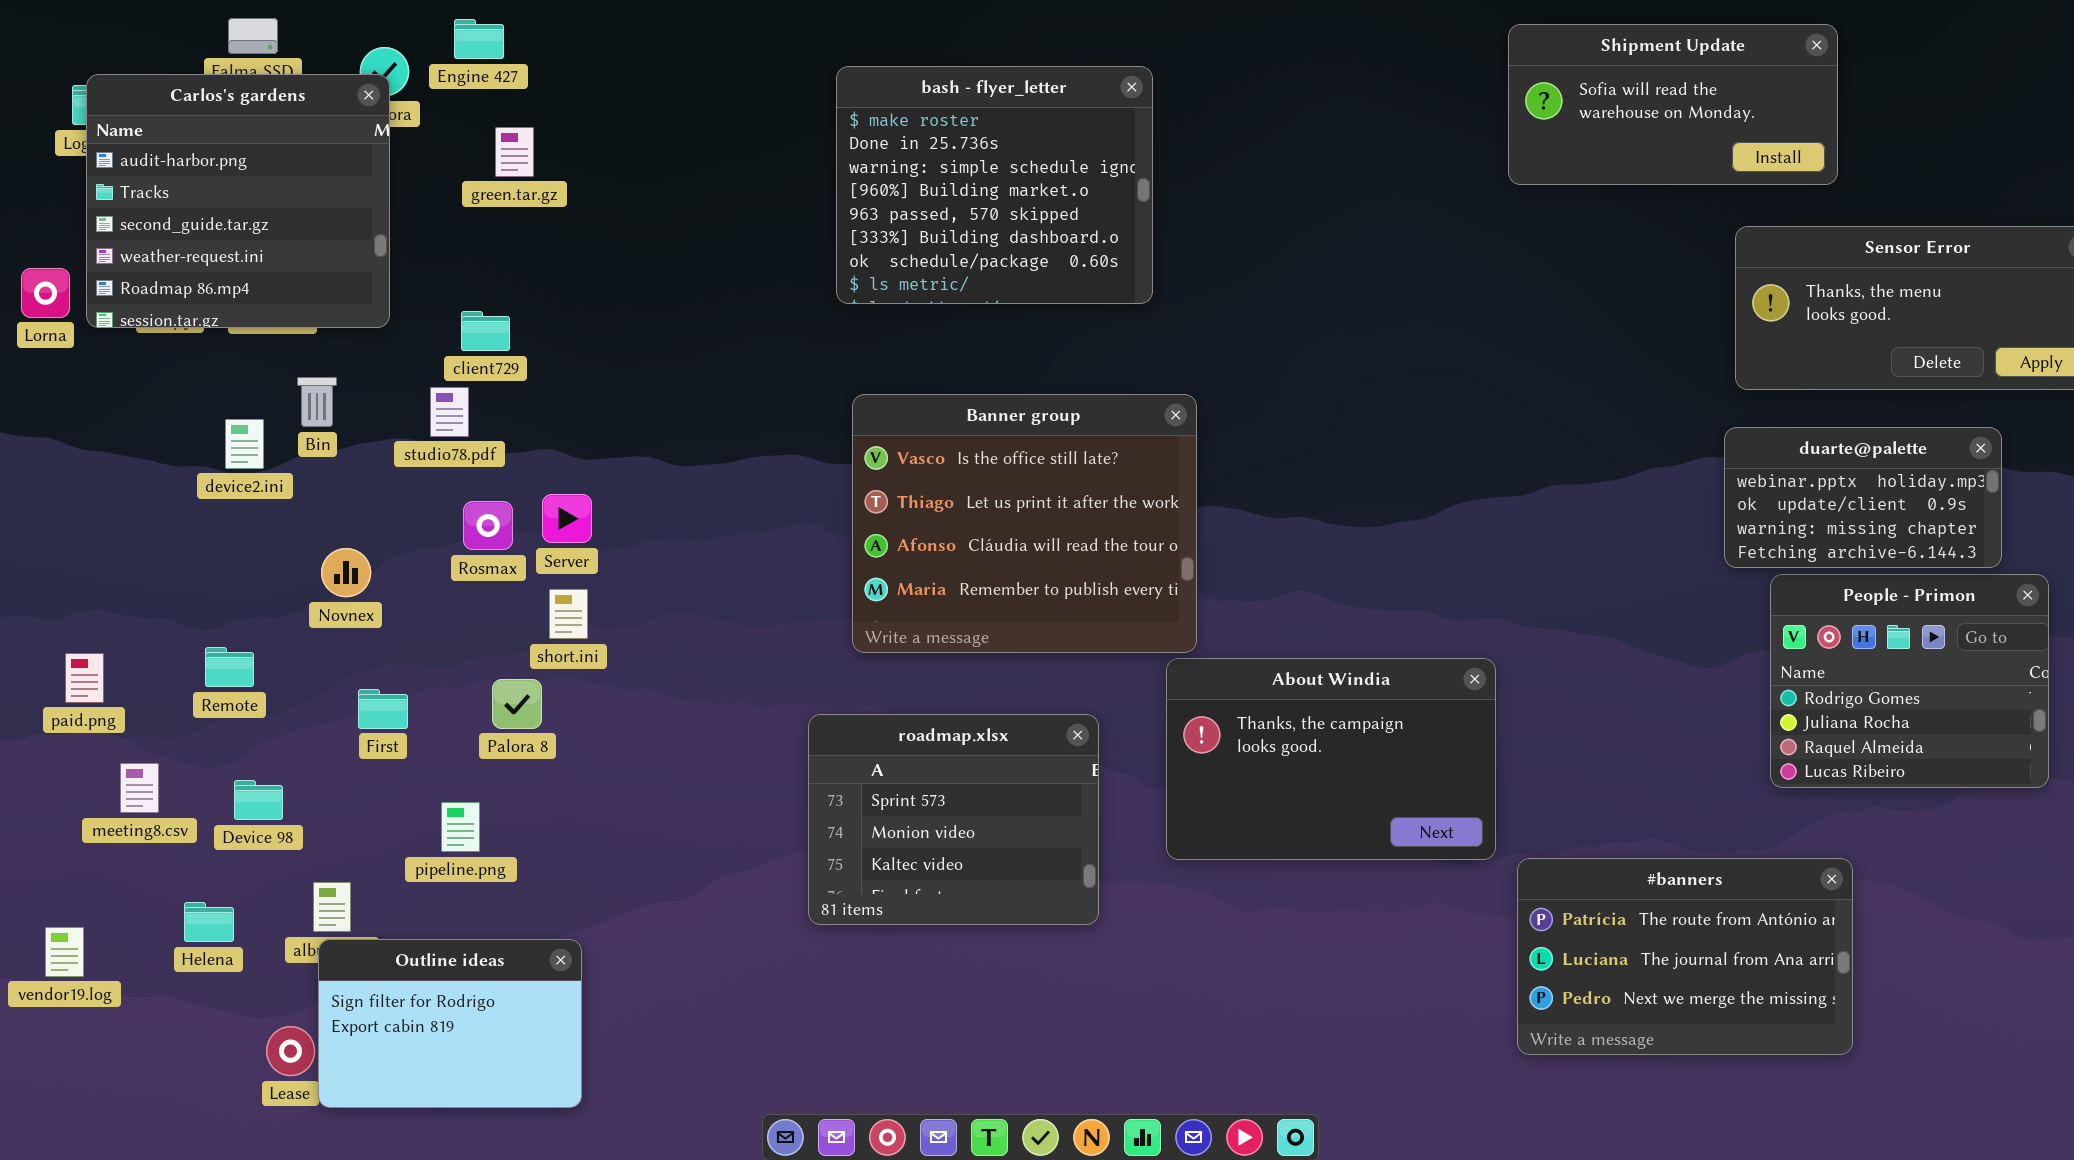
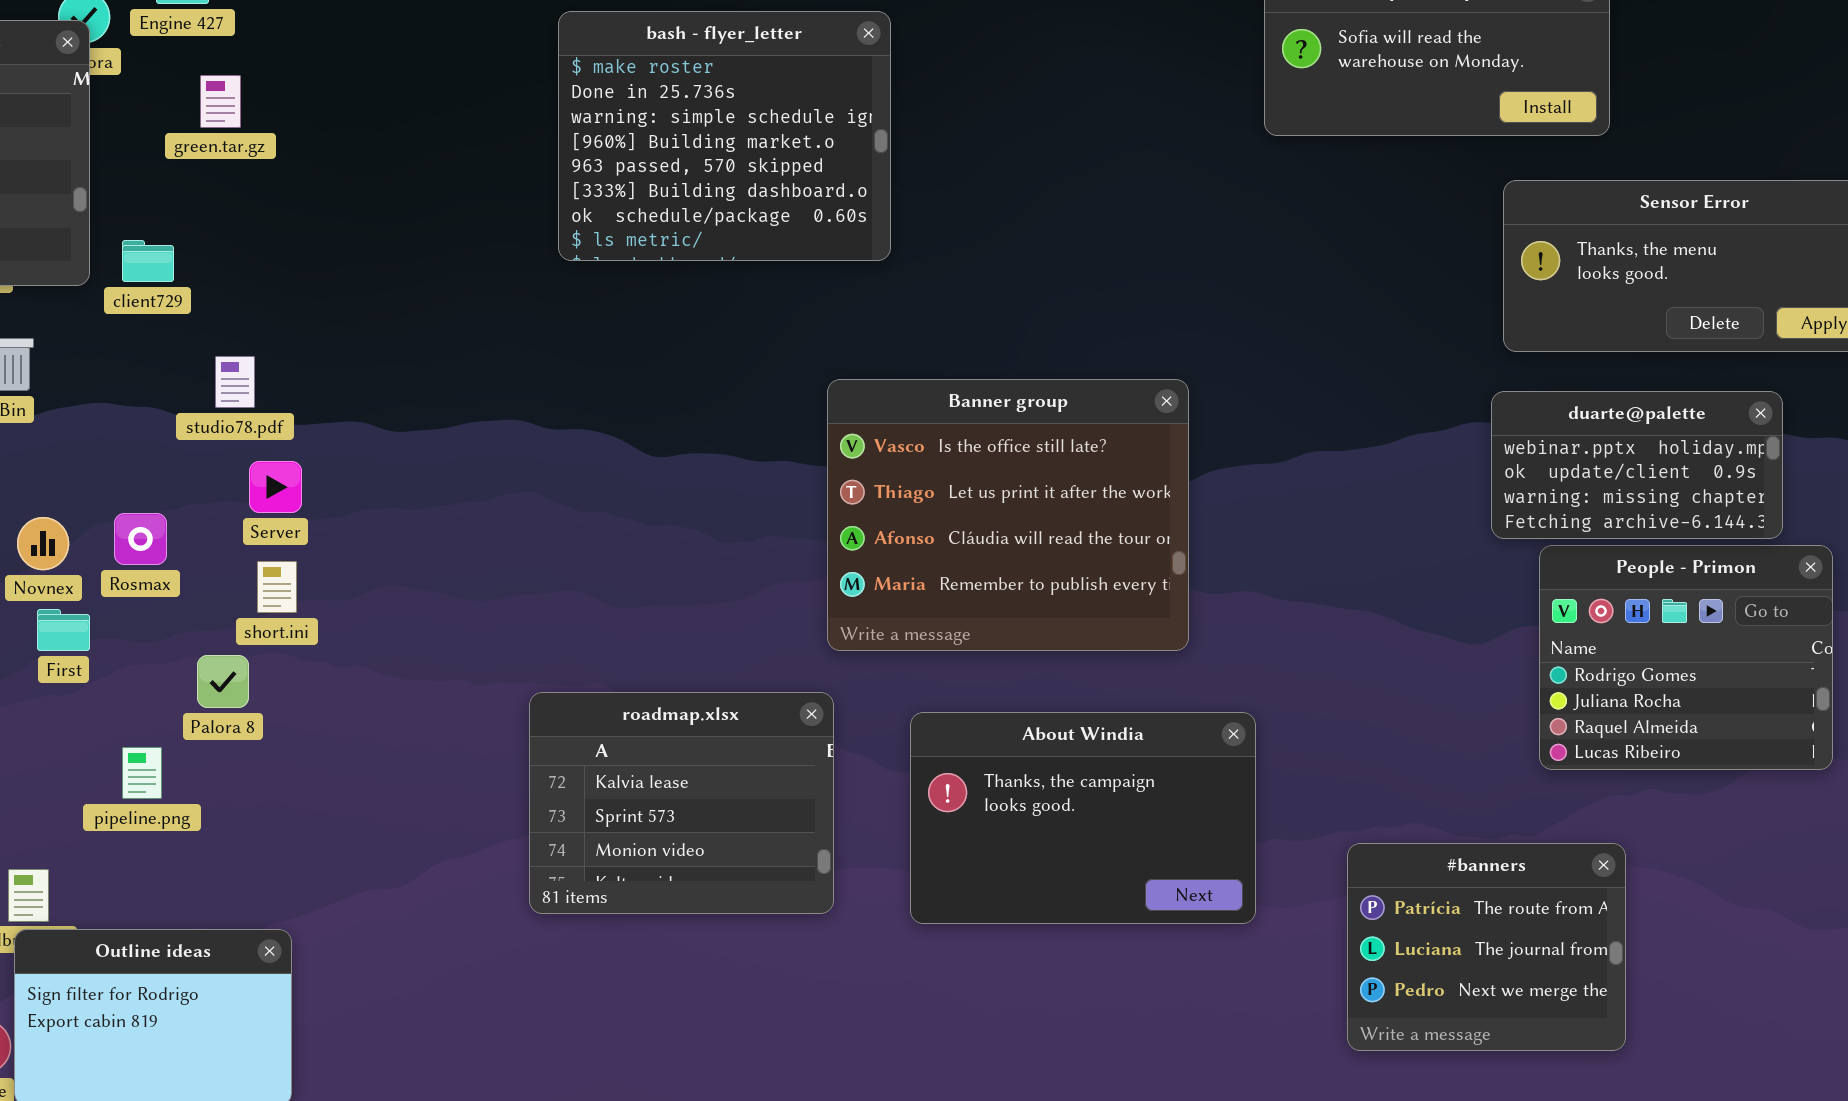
client729: [461,311,510,351] -> [122,240,174,282], moved
studio78.pdf: [430,387,469,437] -> [215,356,255,408], moved
Banner group: [852,394,1197,653] -> [827,379,1189,651], moved
Rosmax: [463,501,513,550] -> [114,513,167,565], moved
About Windia: [1166,658,1496,860] -> [910,712,1256,924], moved
First: [358,689,408,729] -> [37,609,90,651], moved
roadmap.xlsx: [808,714,1099,925] -> [529,692,834,914], scrolled up 1 row
pipeline.png: [441,802,480,852] -> [122,747,162,799], moved
#banners: [1517,858,1853,1055] -> [1347,843,1626,1051], resized

